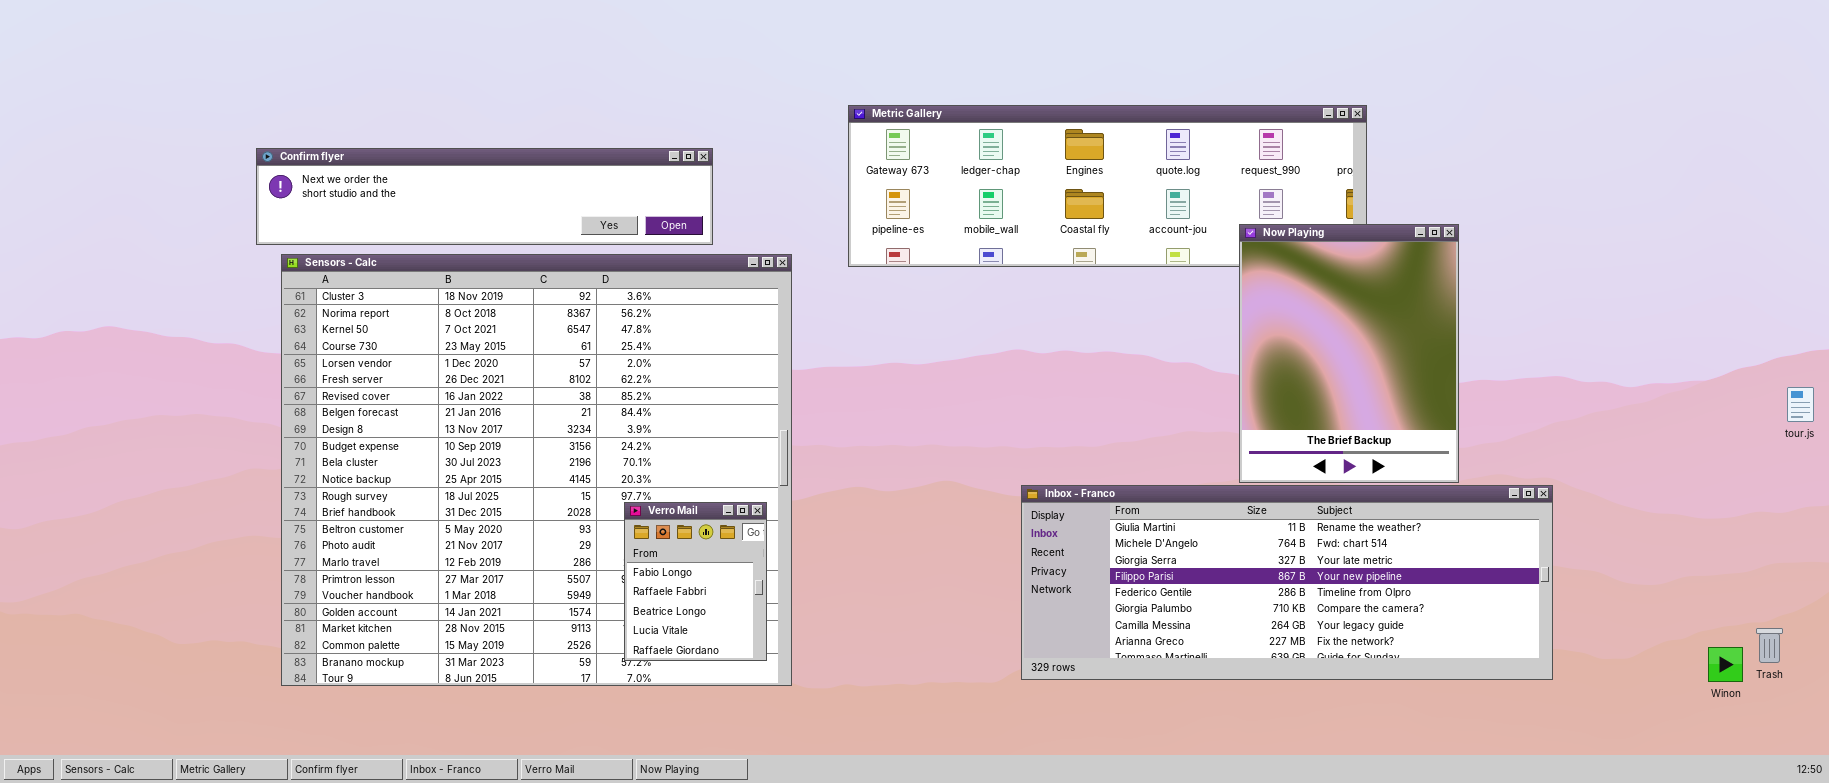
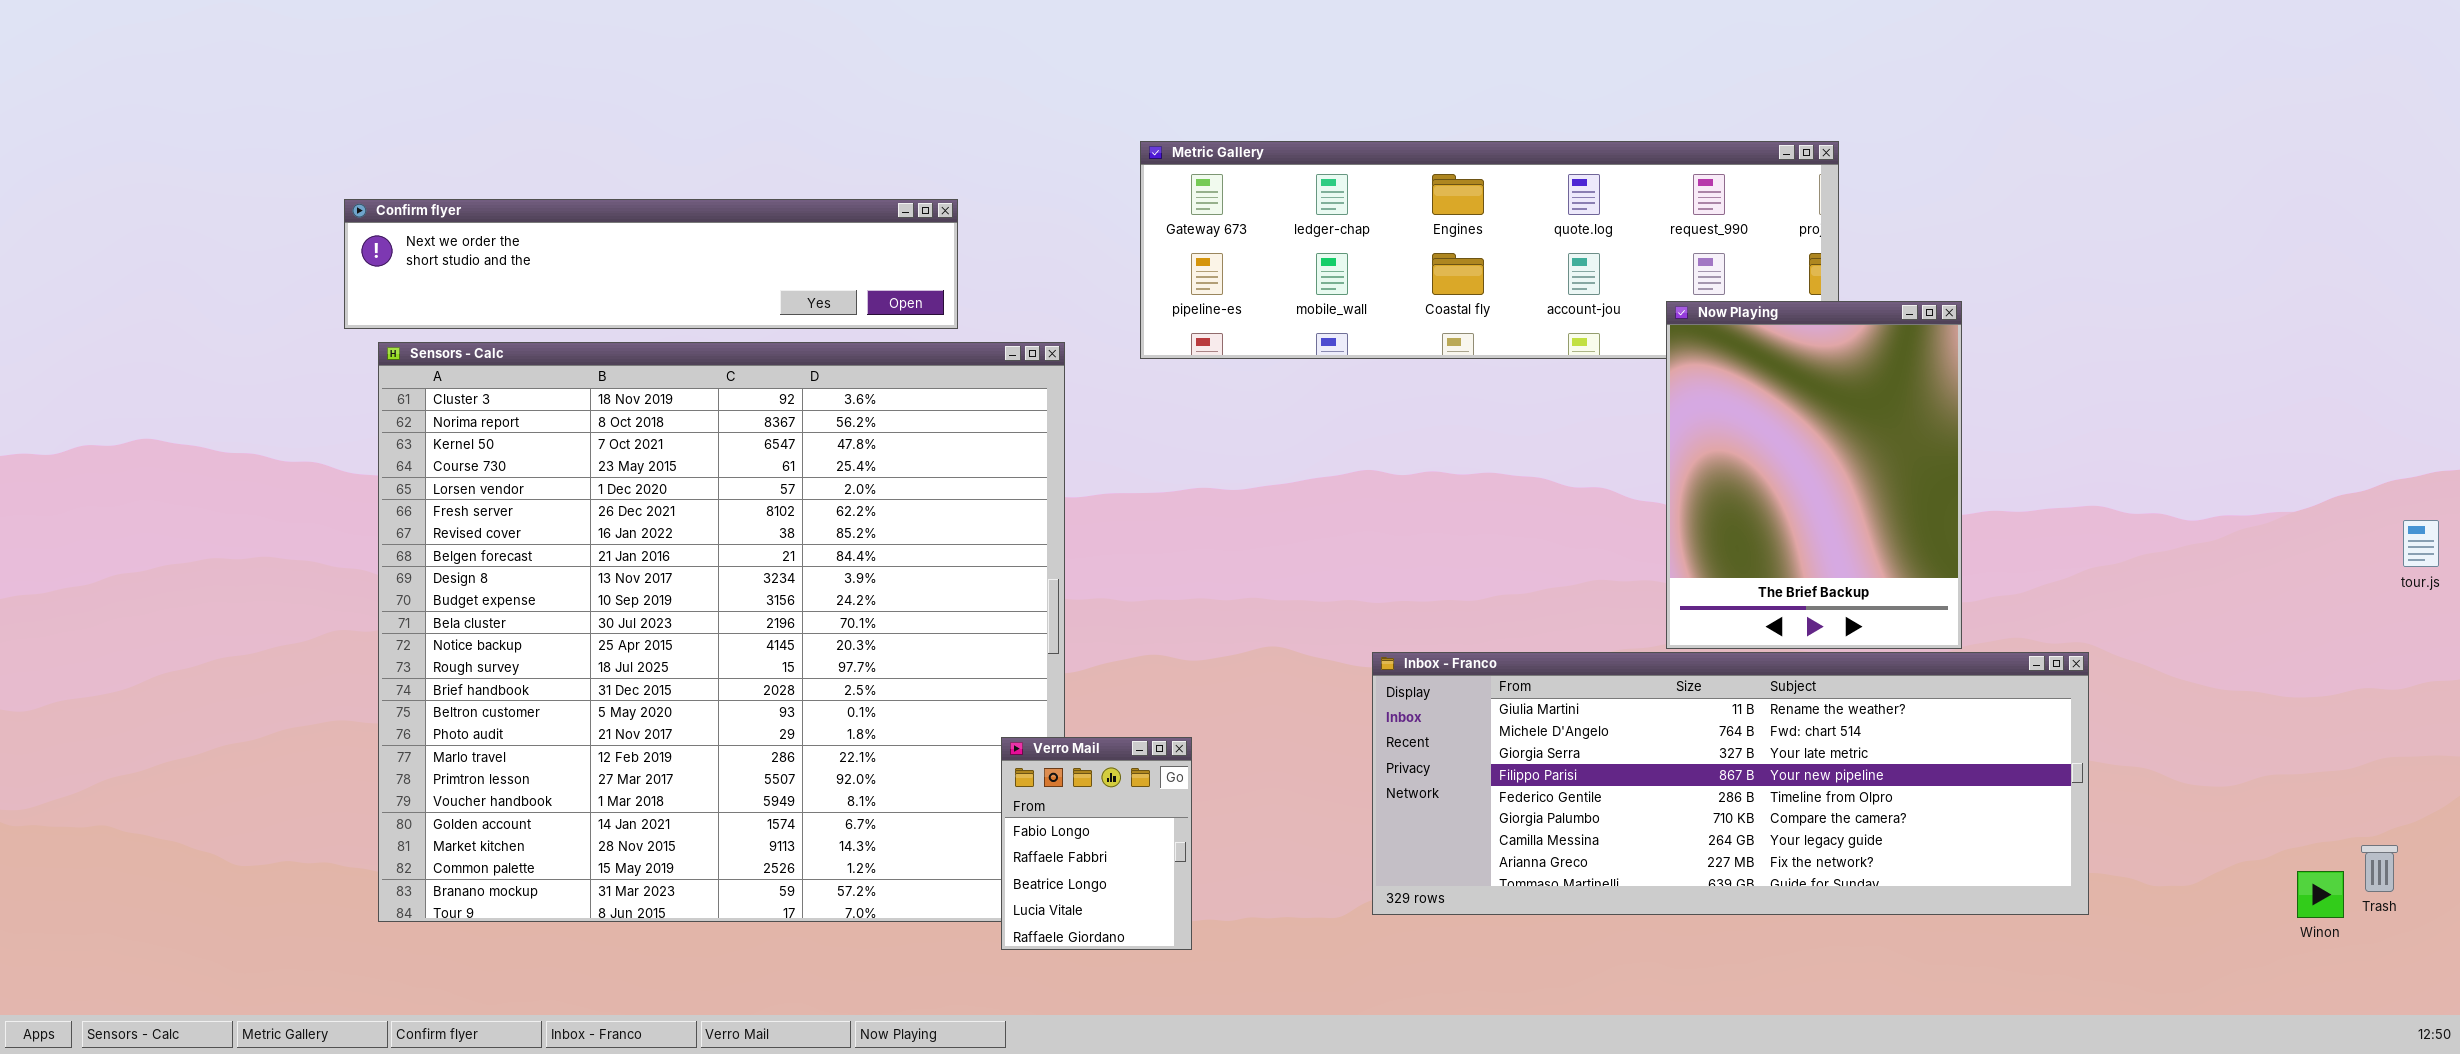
Verro Mail: [624,502,767,661] -> [1001,737,1192,950], moved

